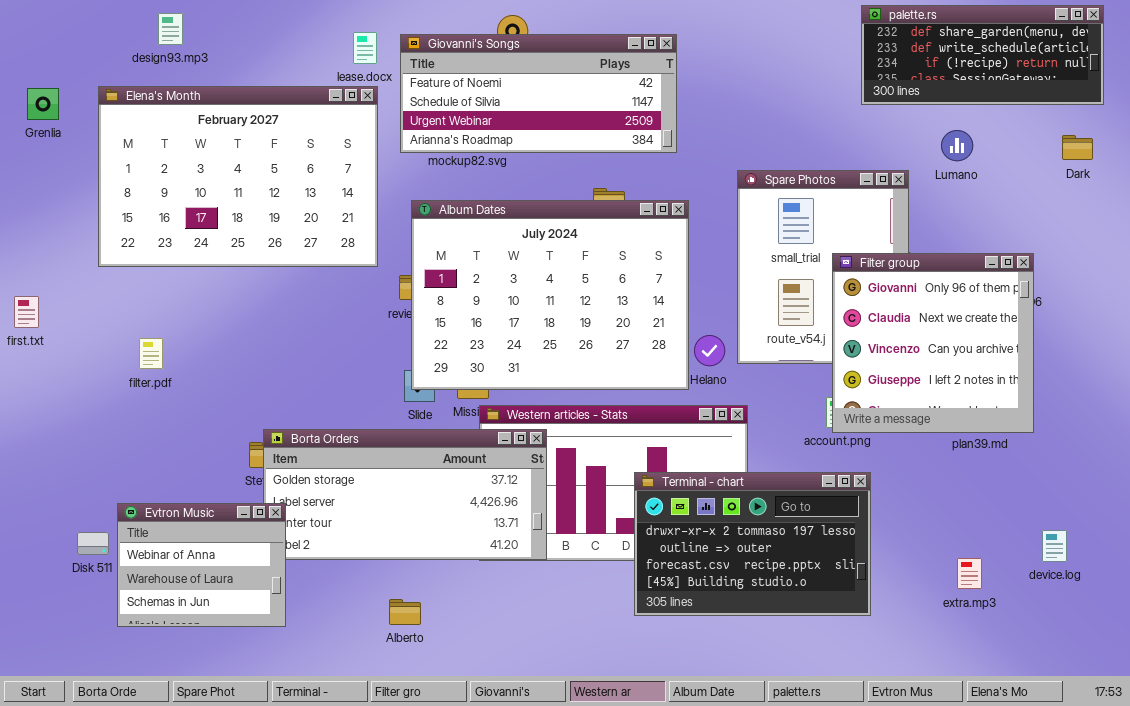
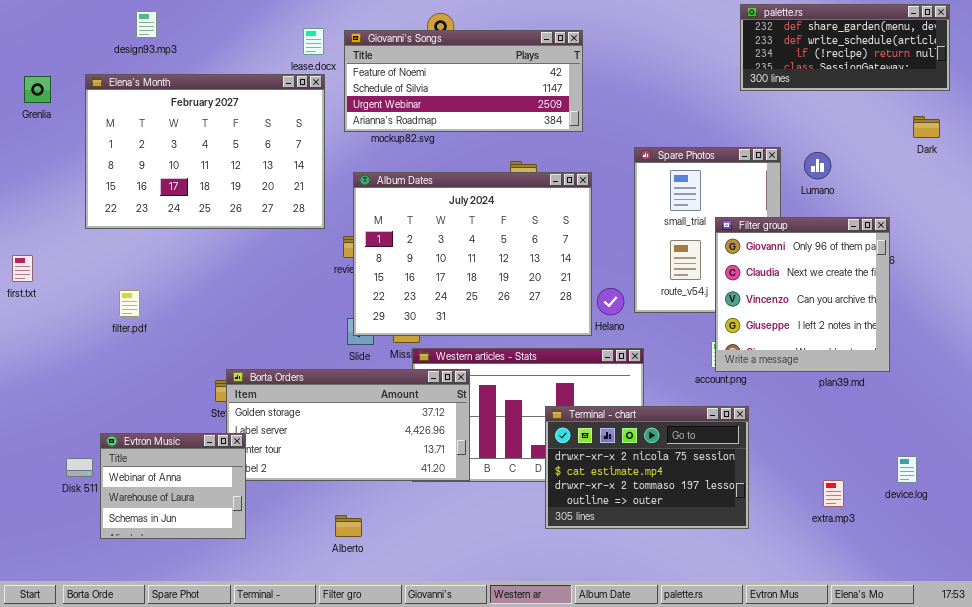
Lumano: [941,130,973,161] -> [804,152,831,179], moved
Terminal - chart: [634,472,871,616] -> [545,406,749,529], scrolled up 2 rows

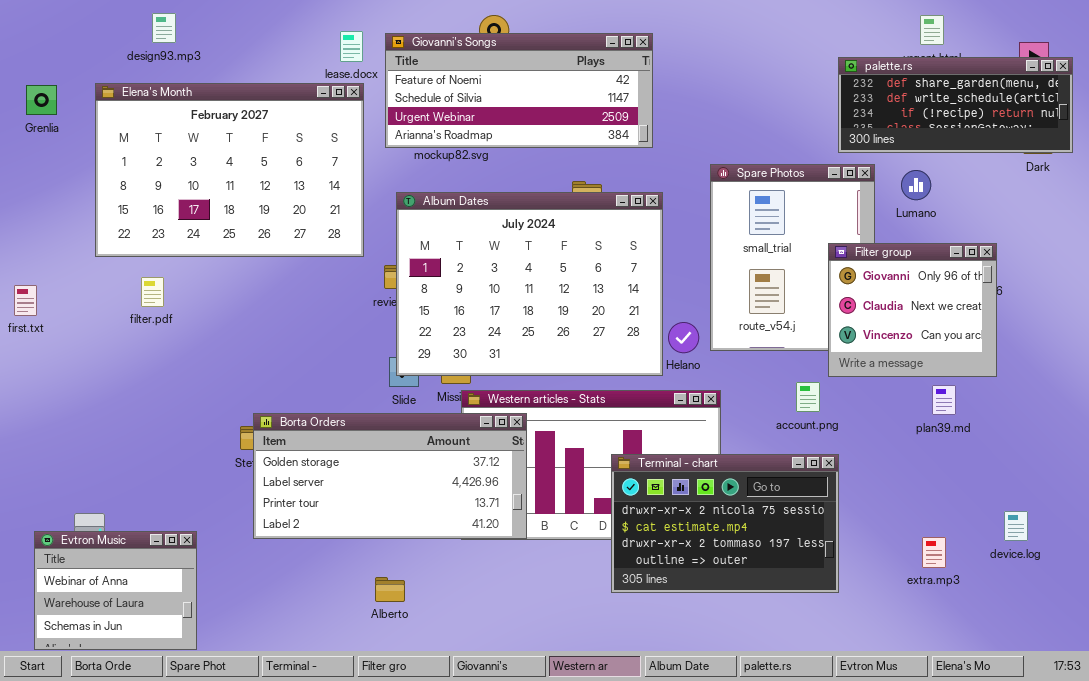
palette.rs: [740,4,950,91] -> [838,57,1073,153], moved
Filter group: [715,217,890,372] -> [828,243,997,377], resized
filter.pdf: [119,290,140,317] -> [141,277,164,307], moved
Evtron Music: [100,433,246,539] -> [34,531,197,650], moved

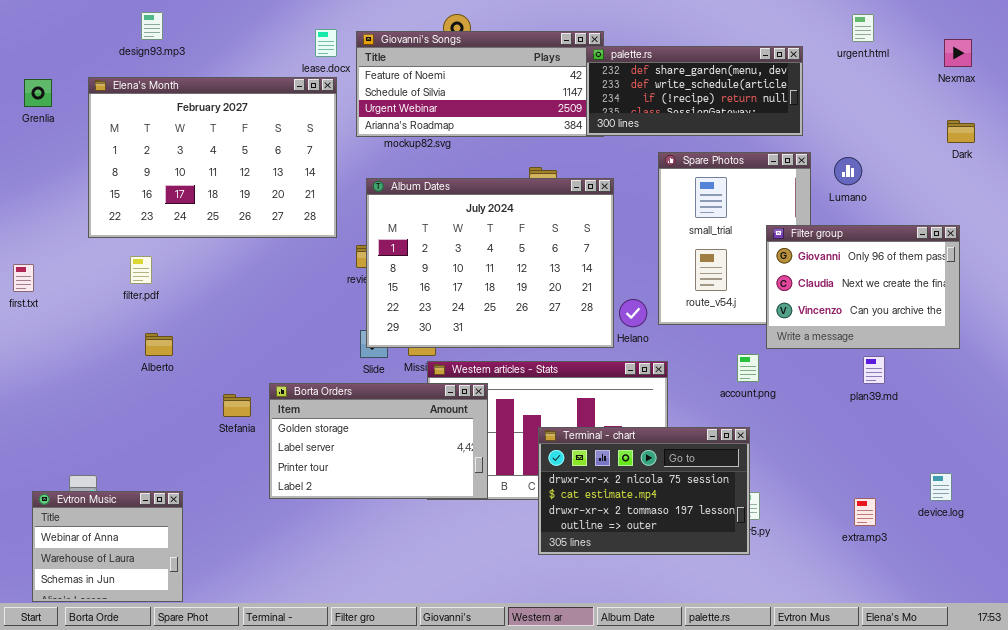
palette.rs: [838,57,1073,153] -> [586,46,803,136], moved
Filter group: [828,243,997,377] -> [766,225,960,349], resized
Borta Orders: [253,413,527,539] -> [269,383,488,499], resized
Terminal - chart: [611,454,839,593] -> [538,427,750,555], moved
Alberto: [375,577,405,602] -> [145,333,173,356], moved

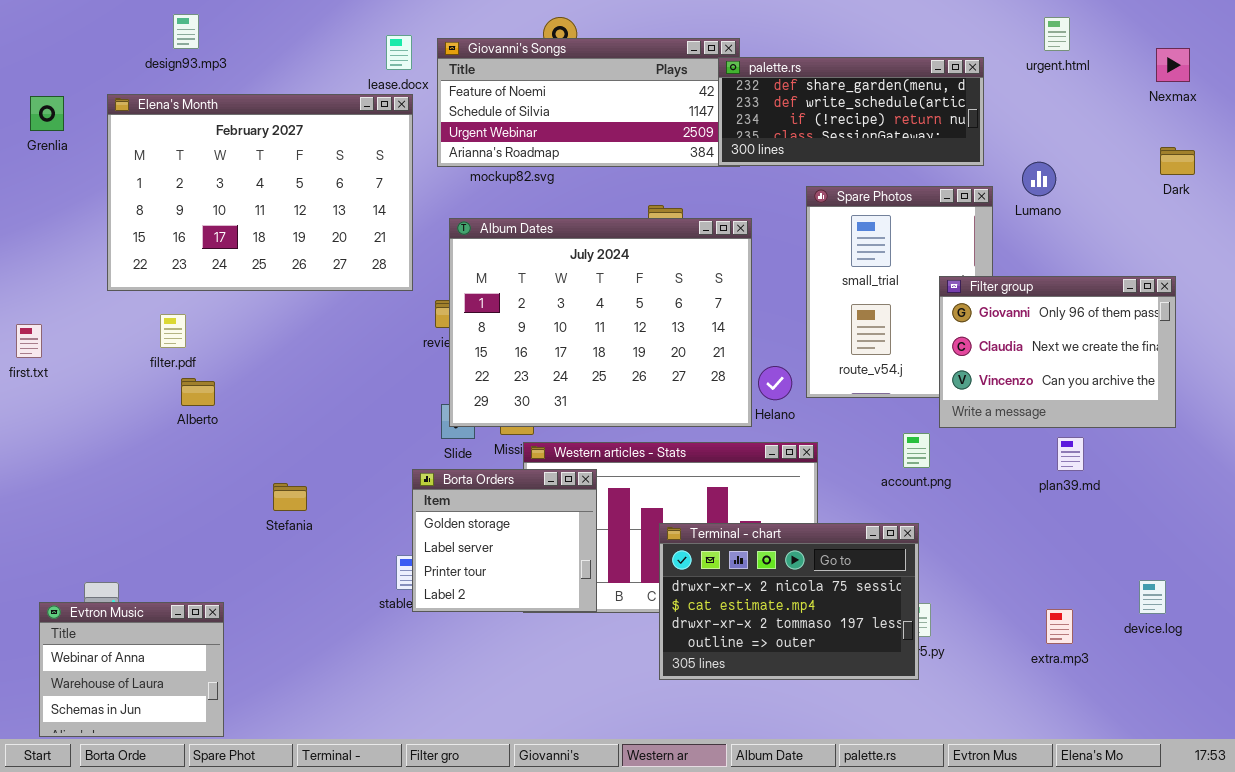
Lumano: [834,157,862,185] -> [1022,162,1056,196], moved
Alberto: [145,333,173,356] -> [181,378,215,406], moved
Borta Orders: [269,383,488,499] -> [412,469,597,612], resized

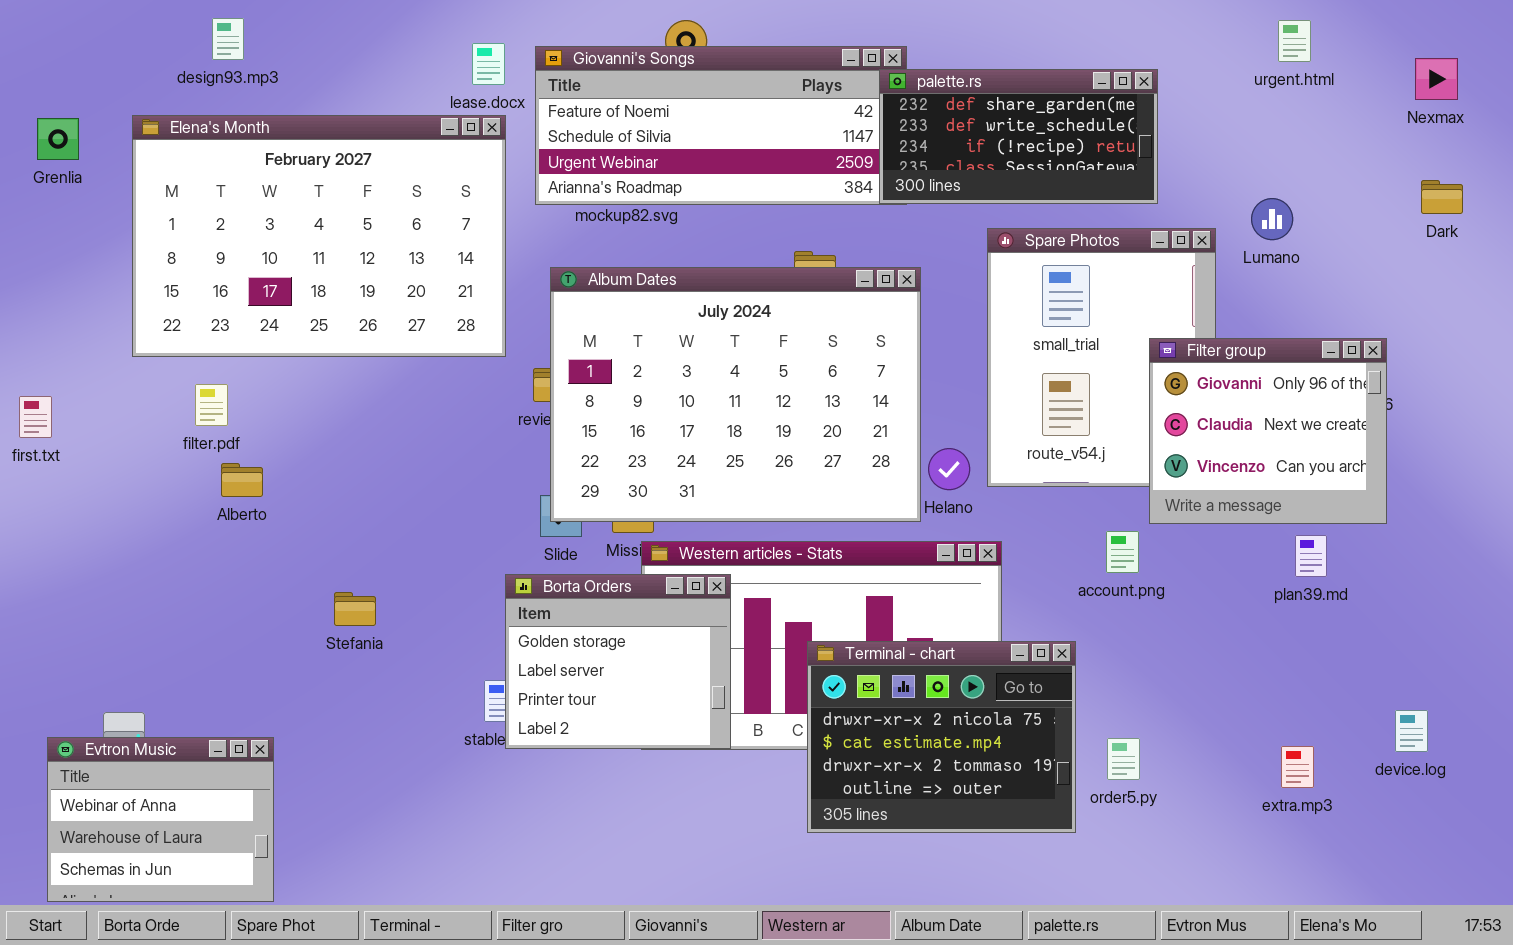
palette.rs: [718,57,984,166] -> [879,69,1158,204], resized
Filter group: [939,276,1176,428] -> [1149,338,1387,524], resized
Terminal - chart: [659,523,919,680] -> [807,641,1076,833], resized

